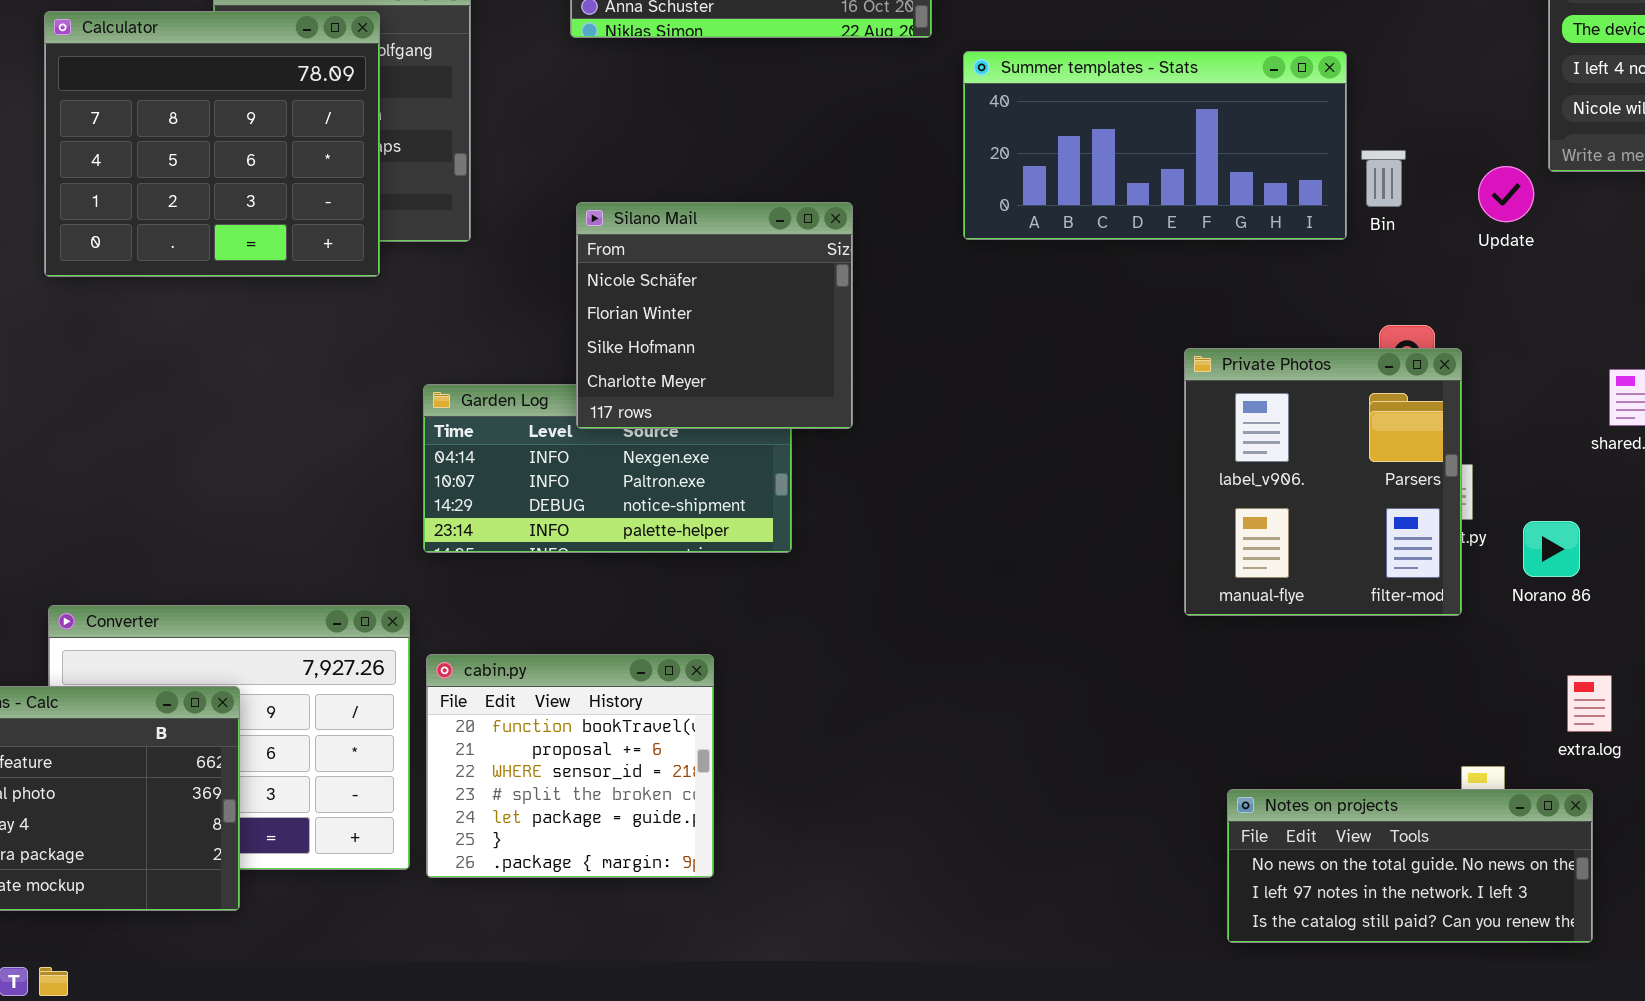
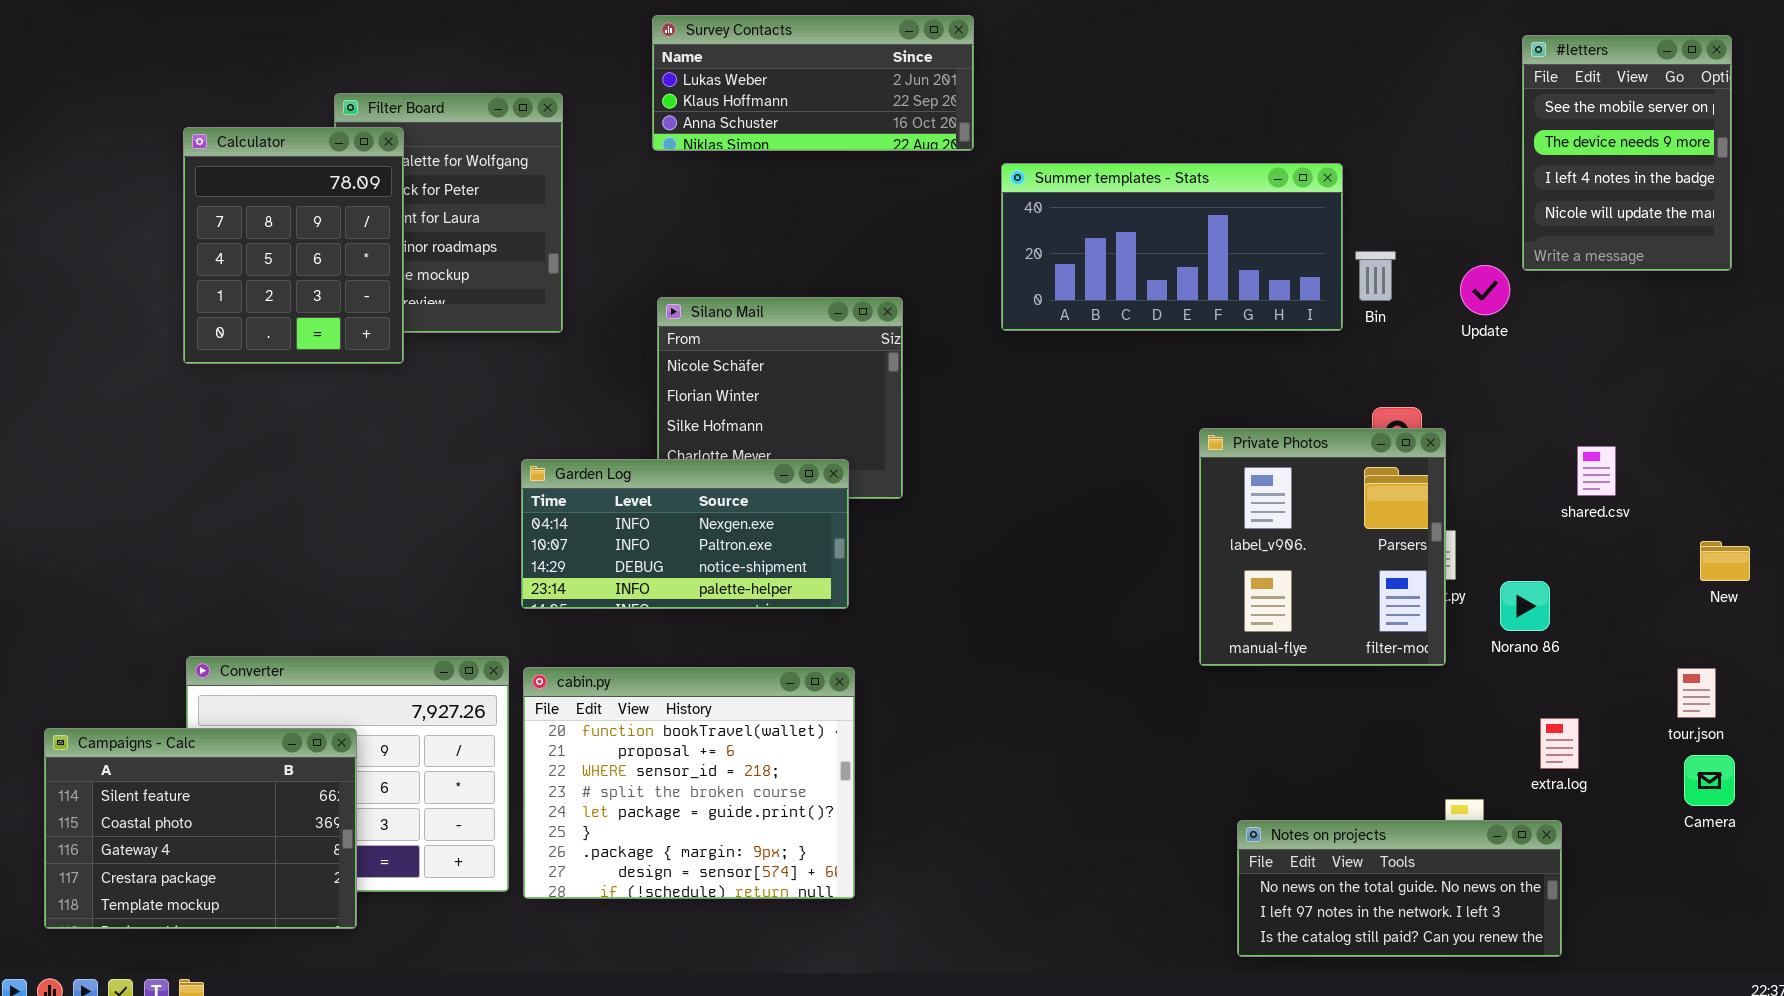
Calculator: [44,11,380,277] -> [183,127,404,364], resized
Garden Log: [423,384,792,553] -> [521,459,849,609], raised
cabin.py: [426,654,714,878] -> [523,667,855,899], resized

